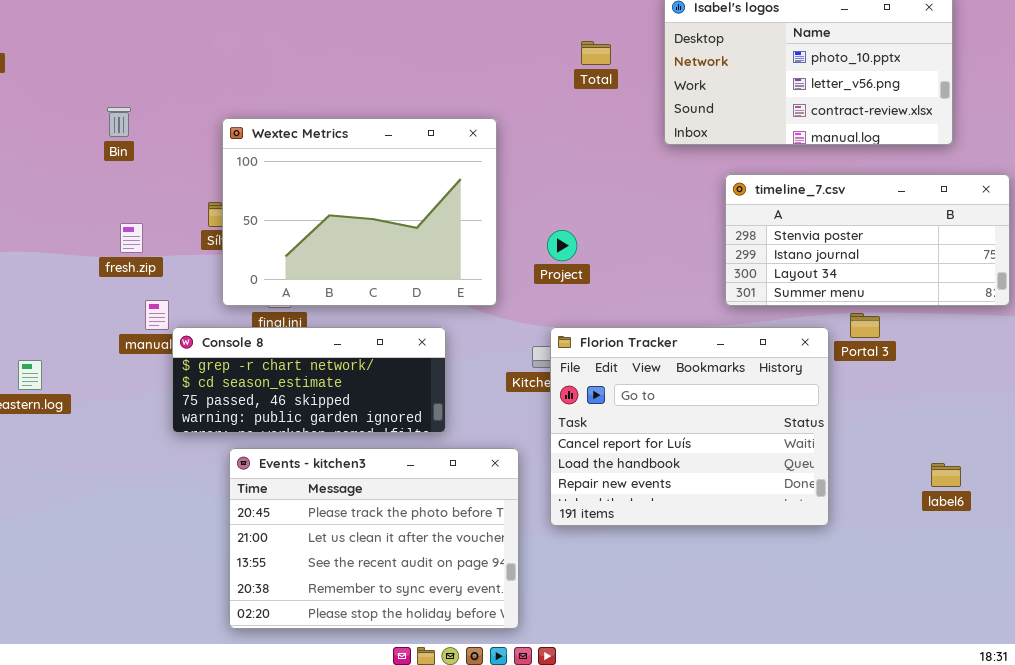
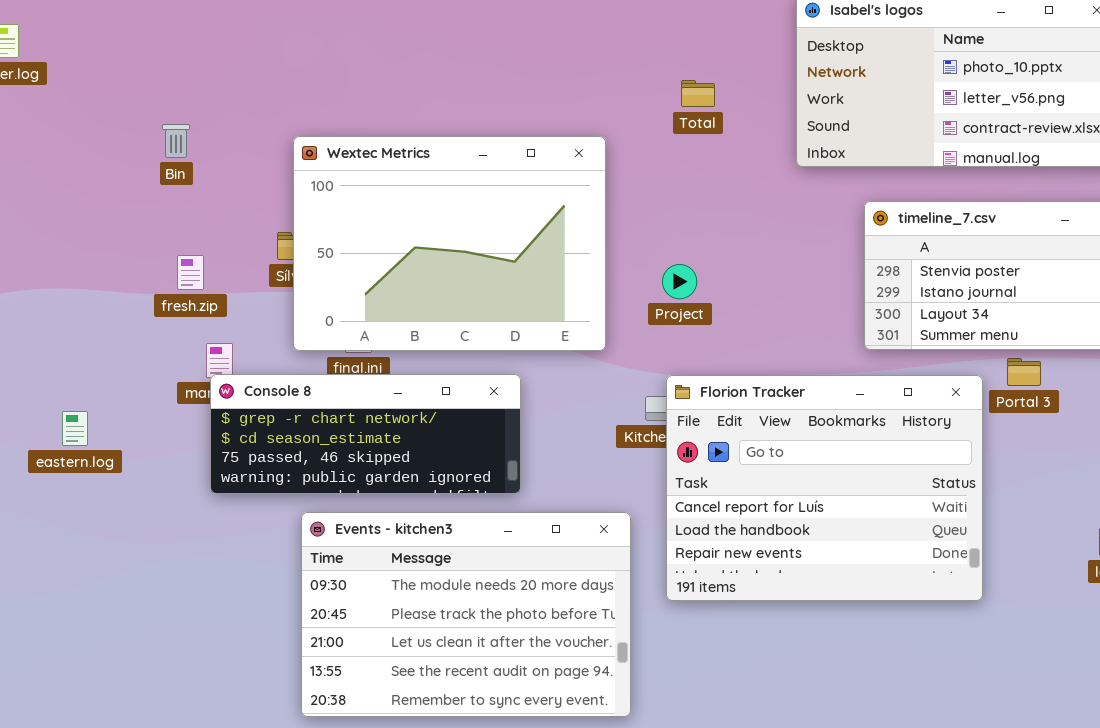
Total: [581,41,611,65] -> [681,80,715,107], moved
Console 8: [172,327,446,433] -> [210,374,521,494], moved
Events - kitchen3: [229,448,519,629] -> [301,512,631,717], scrolled up 1 row

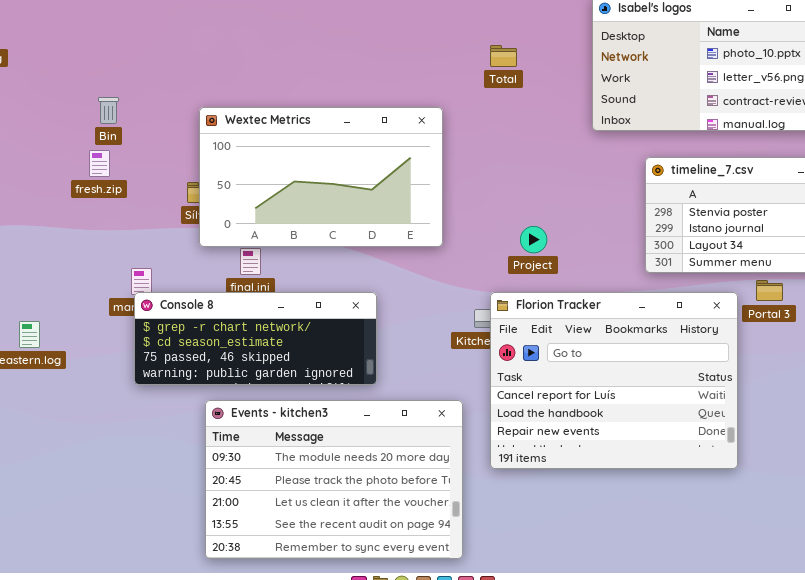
Total: [681,80,715,107] -> [490,45,517,67], moved
Wextec Metrics: [293,136,606,351] -> [199,107,443,247], resized
fresh.zip: [177,255,204,290] -> [89,150,110,177], moved
Project: [662,264,697,299] -> [520,226,547,253], moved

